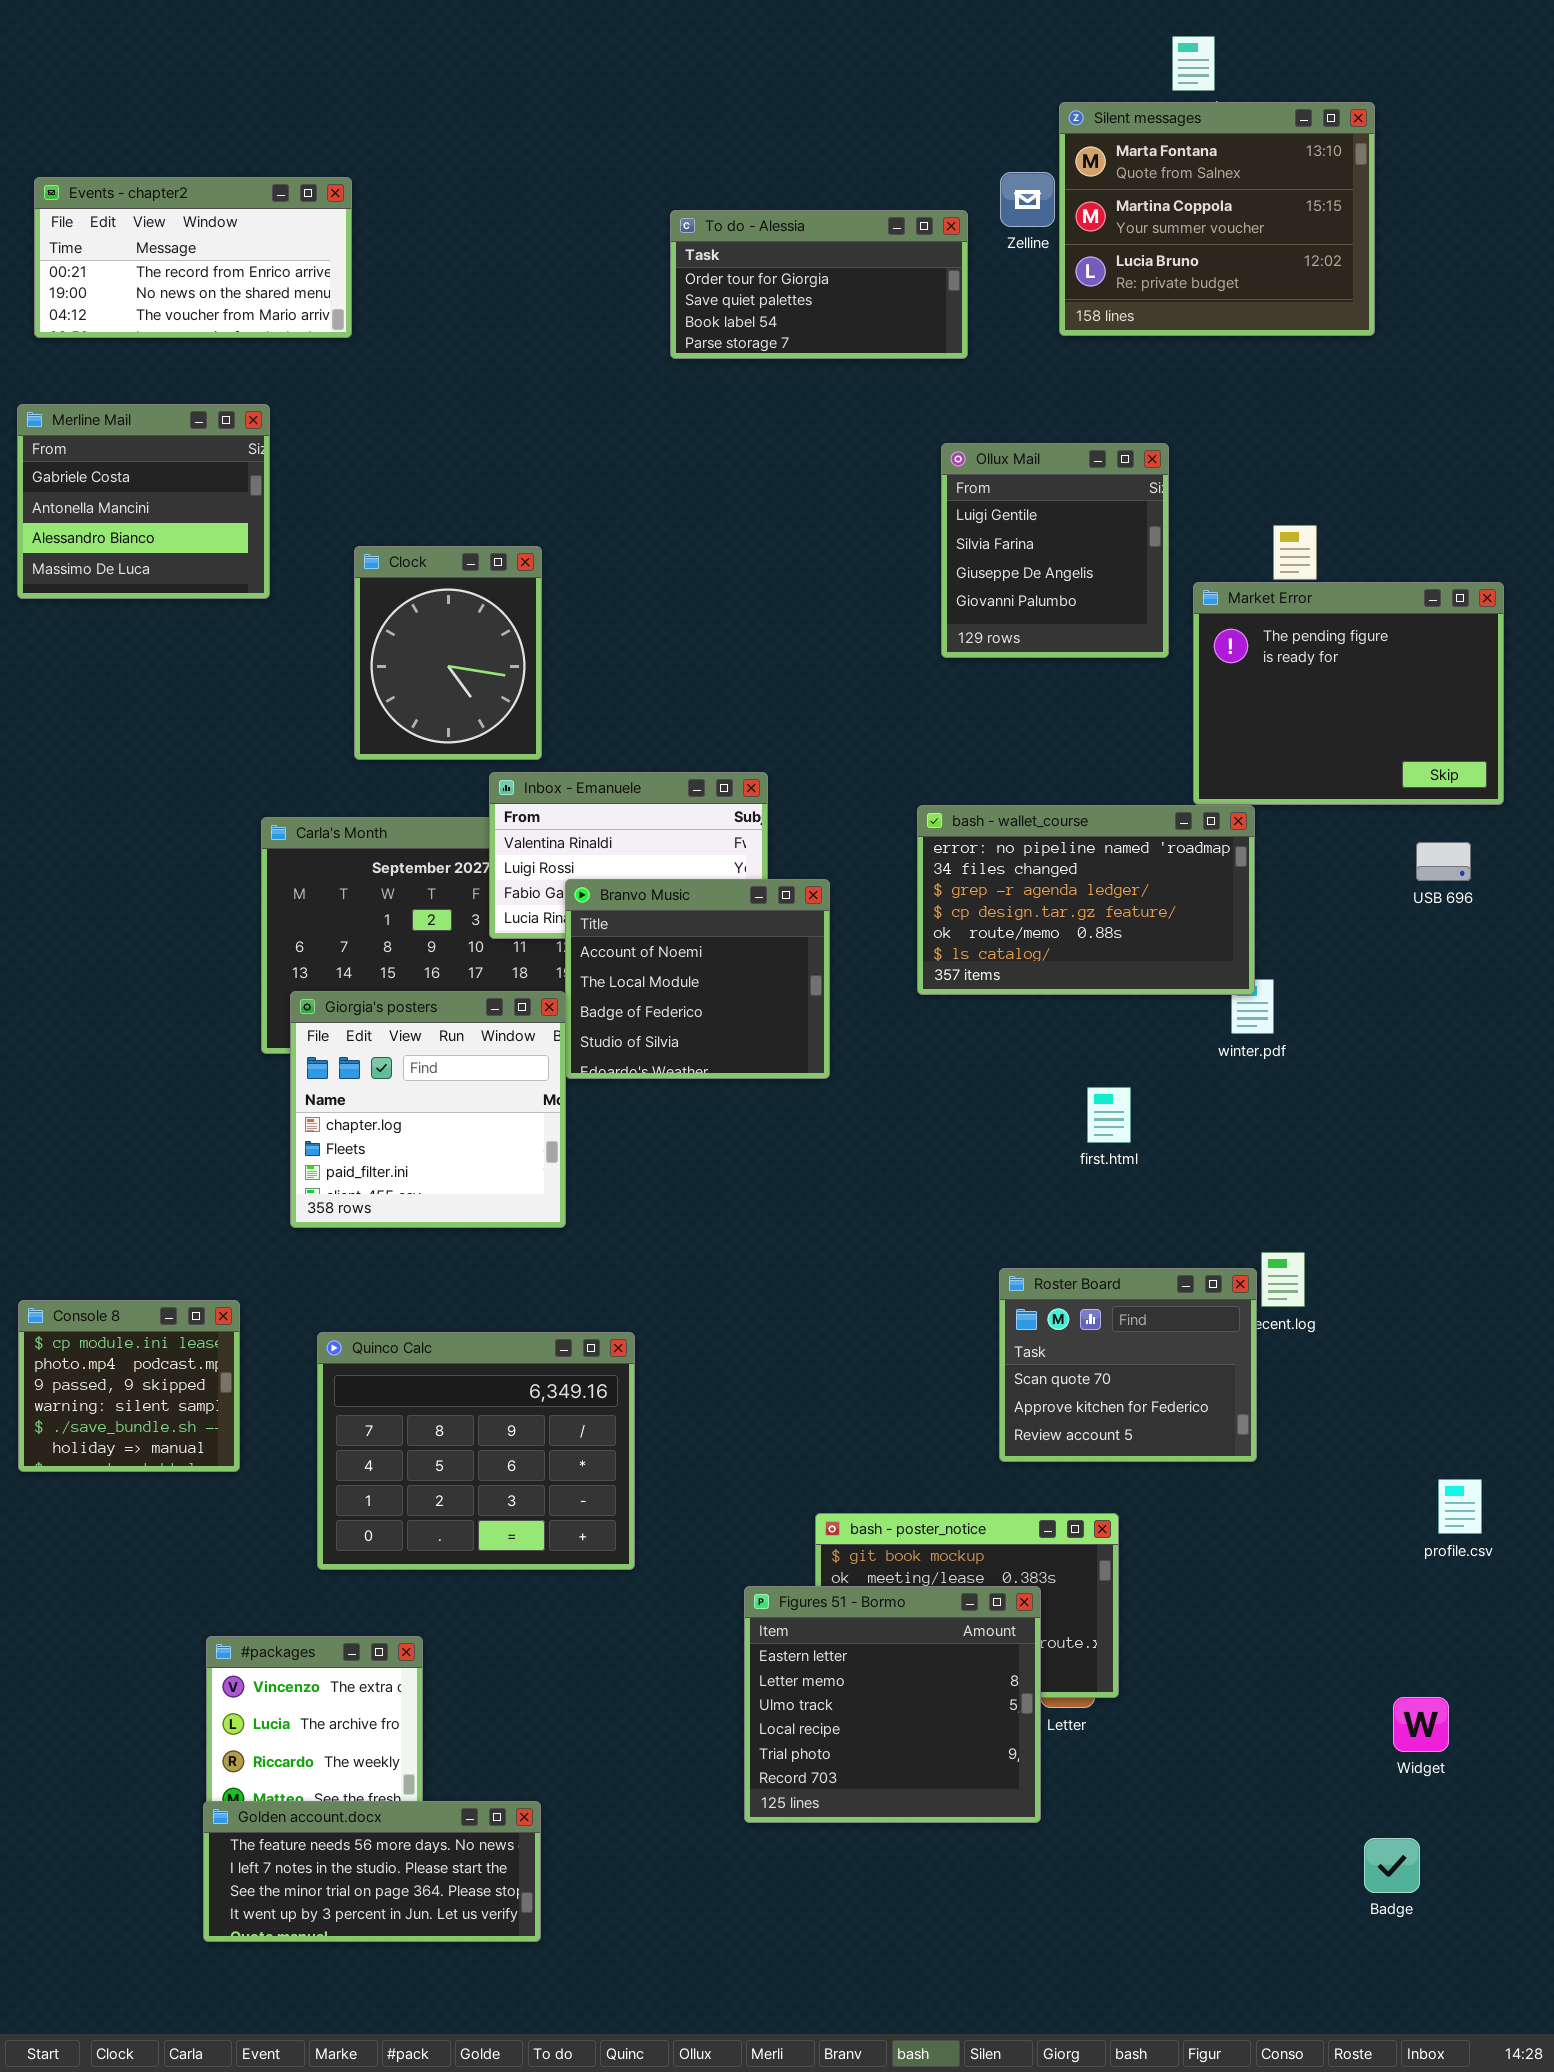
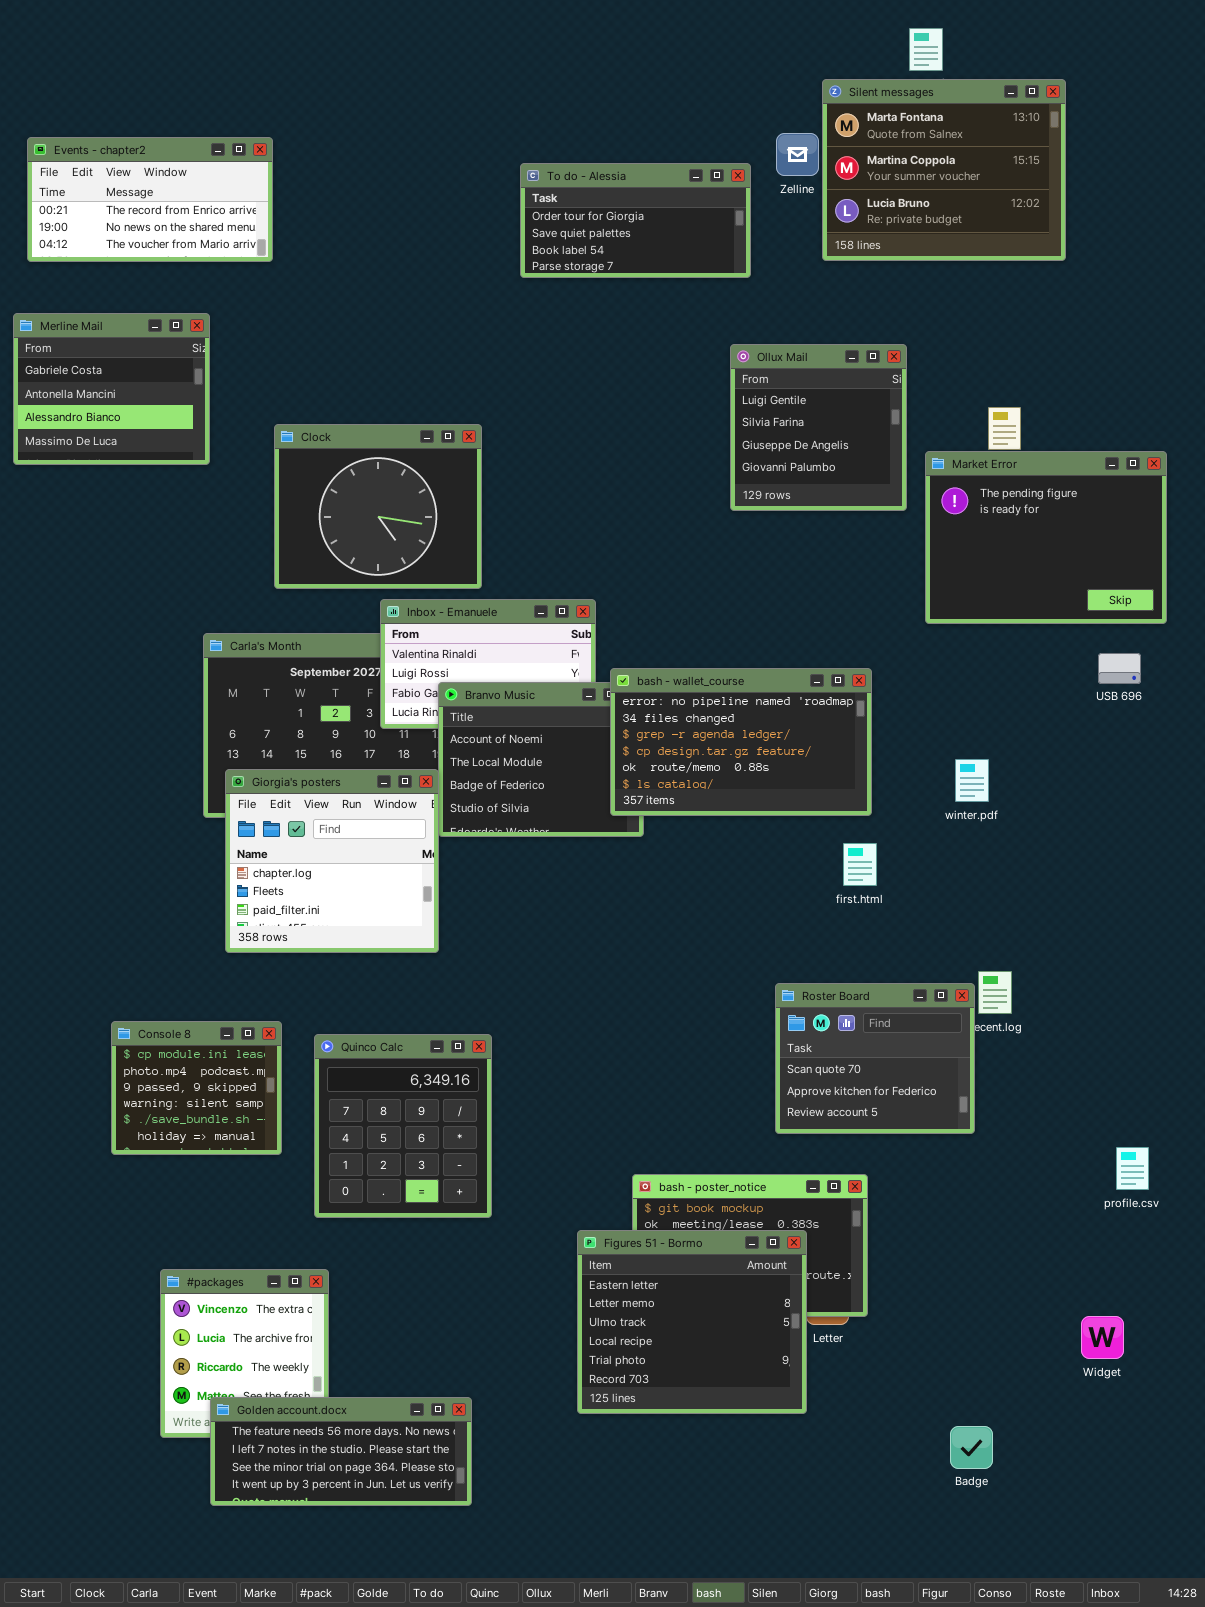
Clock: [354,546,542,760] -> [274,424,482,589], resized
bash - wallet_course: [917,805,1255,995] -> [610,668,872,816], moved
Console 8: [18,1300,240,1472] -> [111,1021,282,1155], moved
Quinco Calc: [317,1332,635,1570] -> [314,1034,492,1218], resized
Golden account.docx: [203,1801,541,1942] -> [210,1397,472,1506], moved
Badge: [1364,1838,1420,1893] -> [950,1426,993,1469], moved

